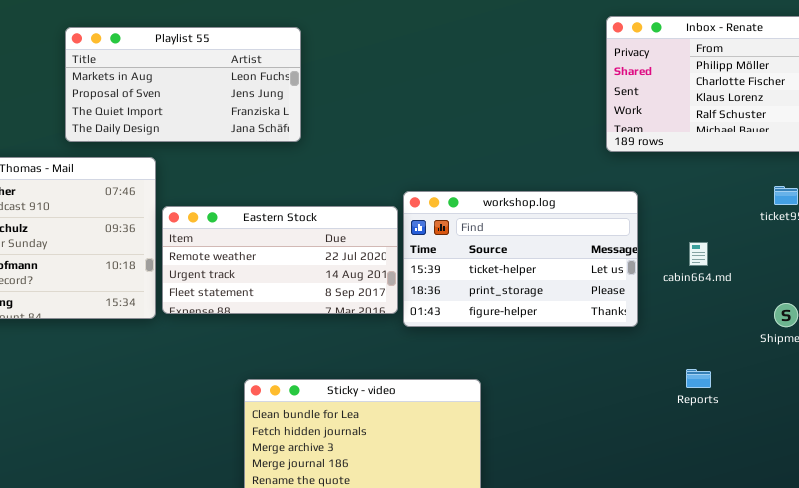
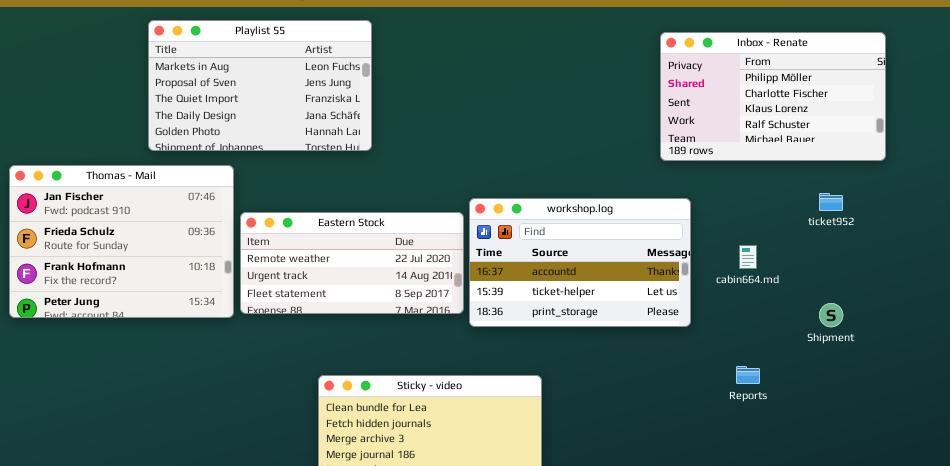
Playlist 55: [65,27,301,142] -> [148,20,372,151], resized
workshop.log: [403,191,638,327] -> [469,198,691,327], scrolled up 1 row

